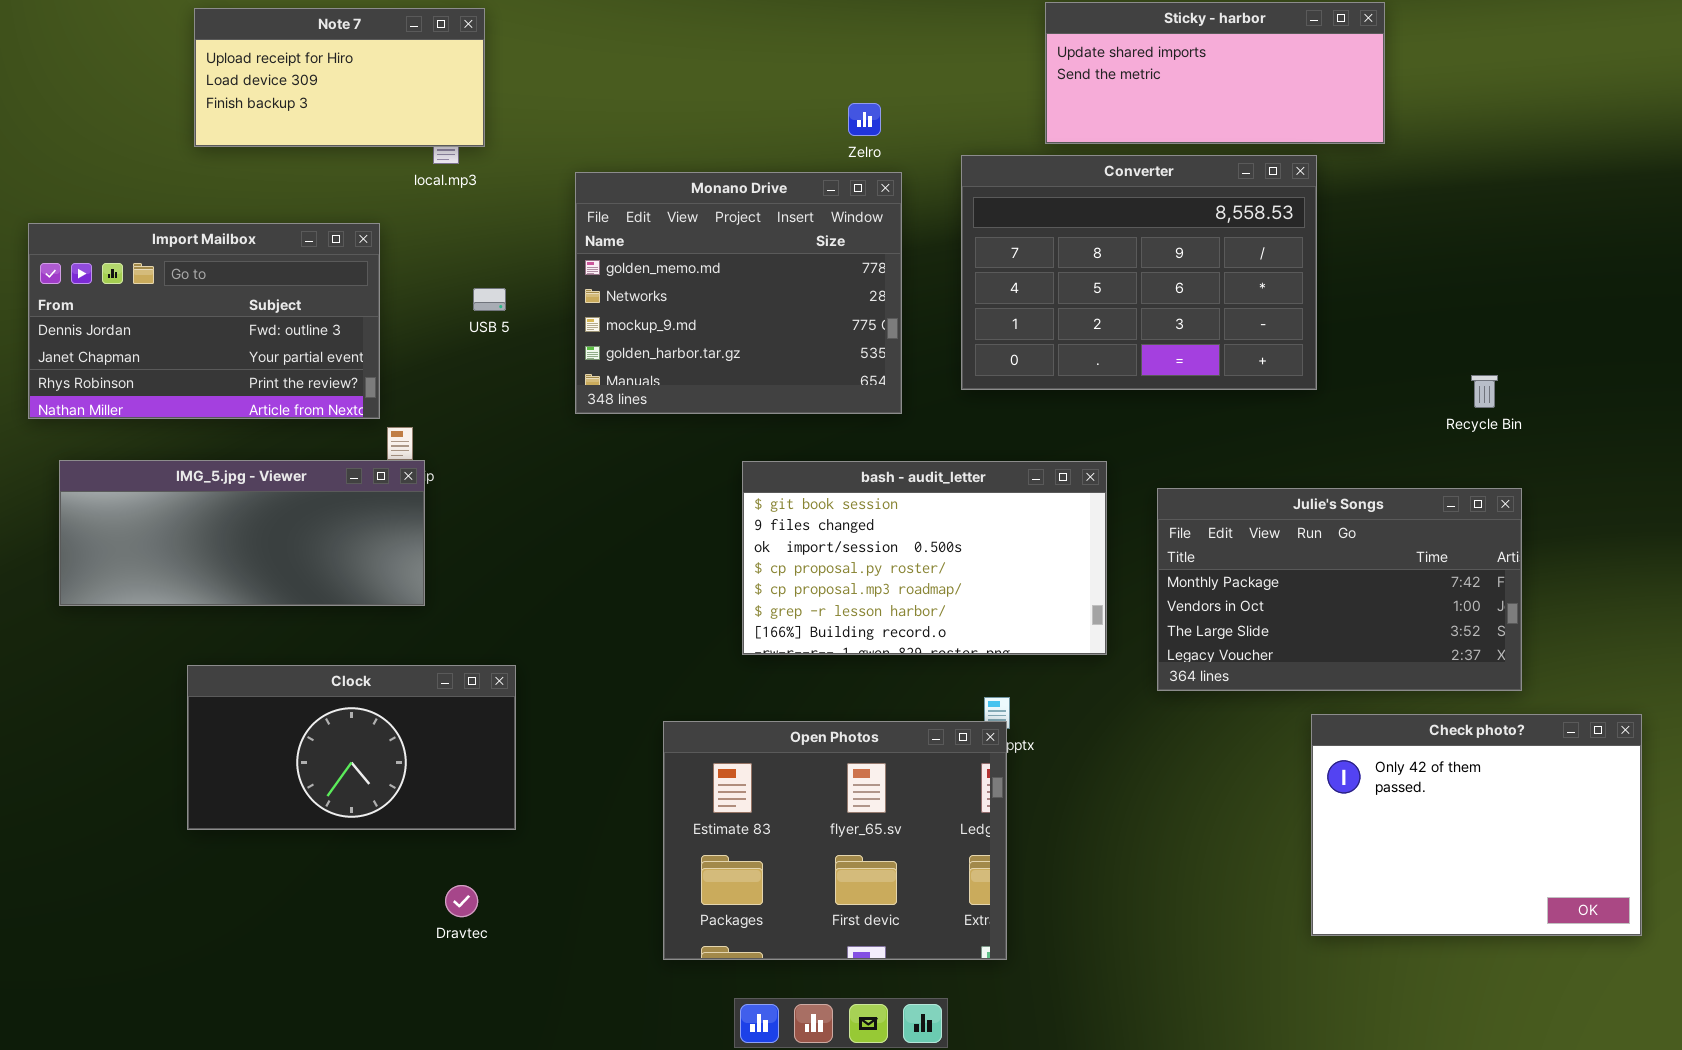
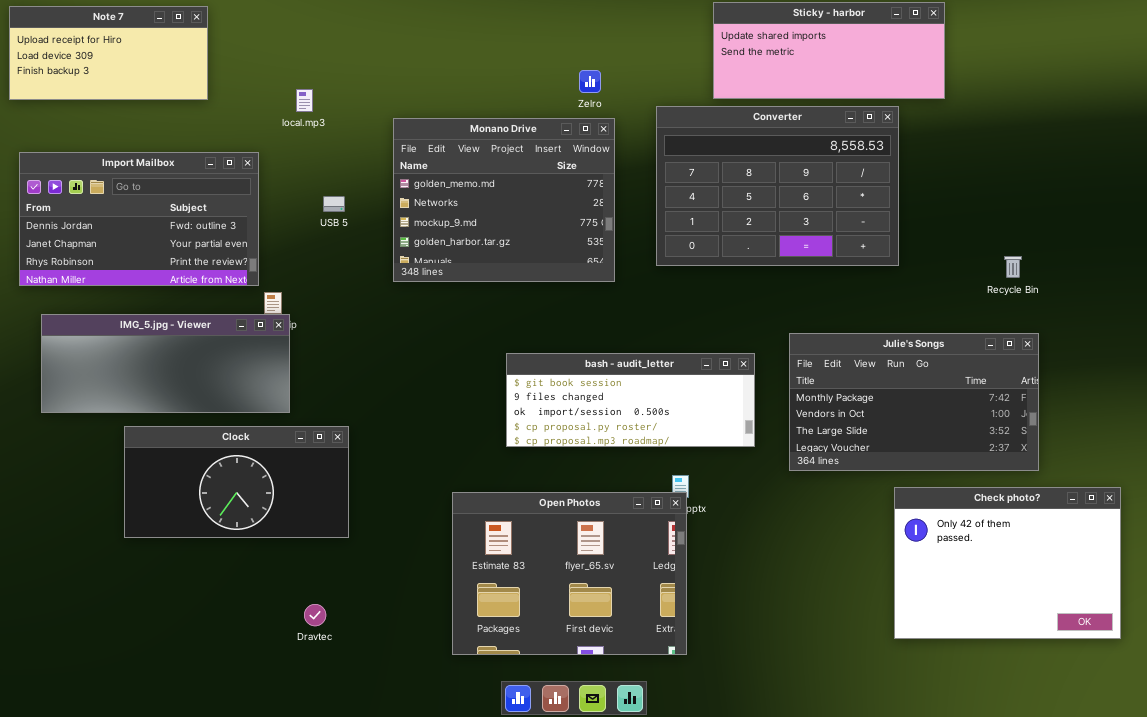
Note 7: [194,8,485,147] -> [9,6,208,100], moved
bash - audit_letter: [742,461,1107,655] -> [506,353,755,447], resized
Clock: [187,665,516,830] -> [124,426,349,538], moved

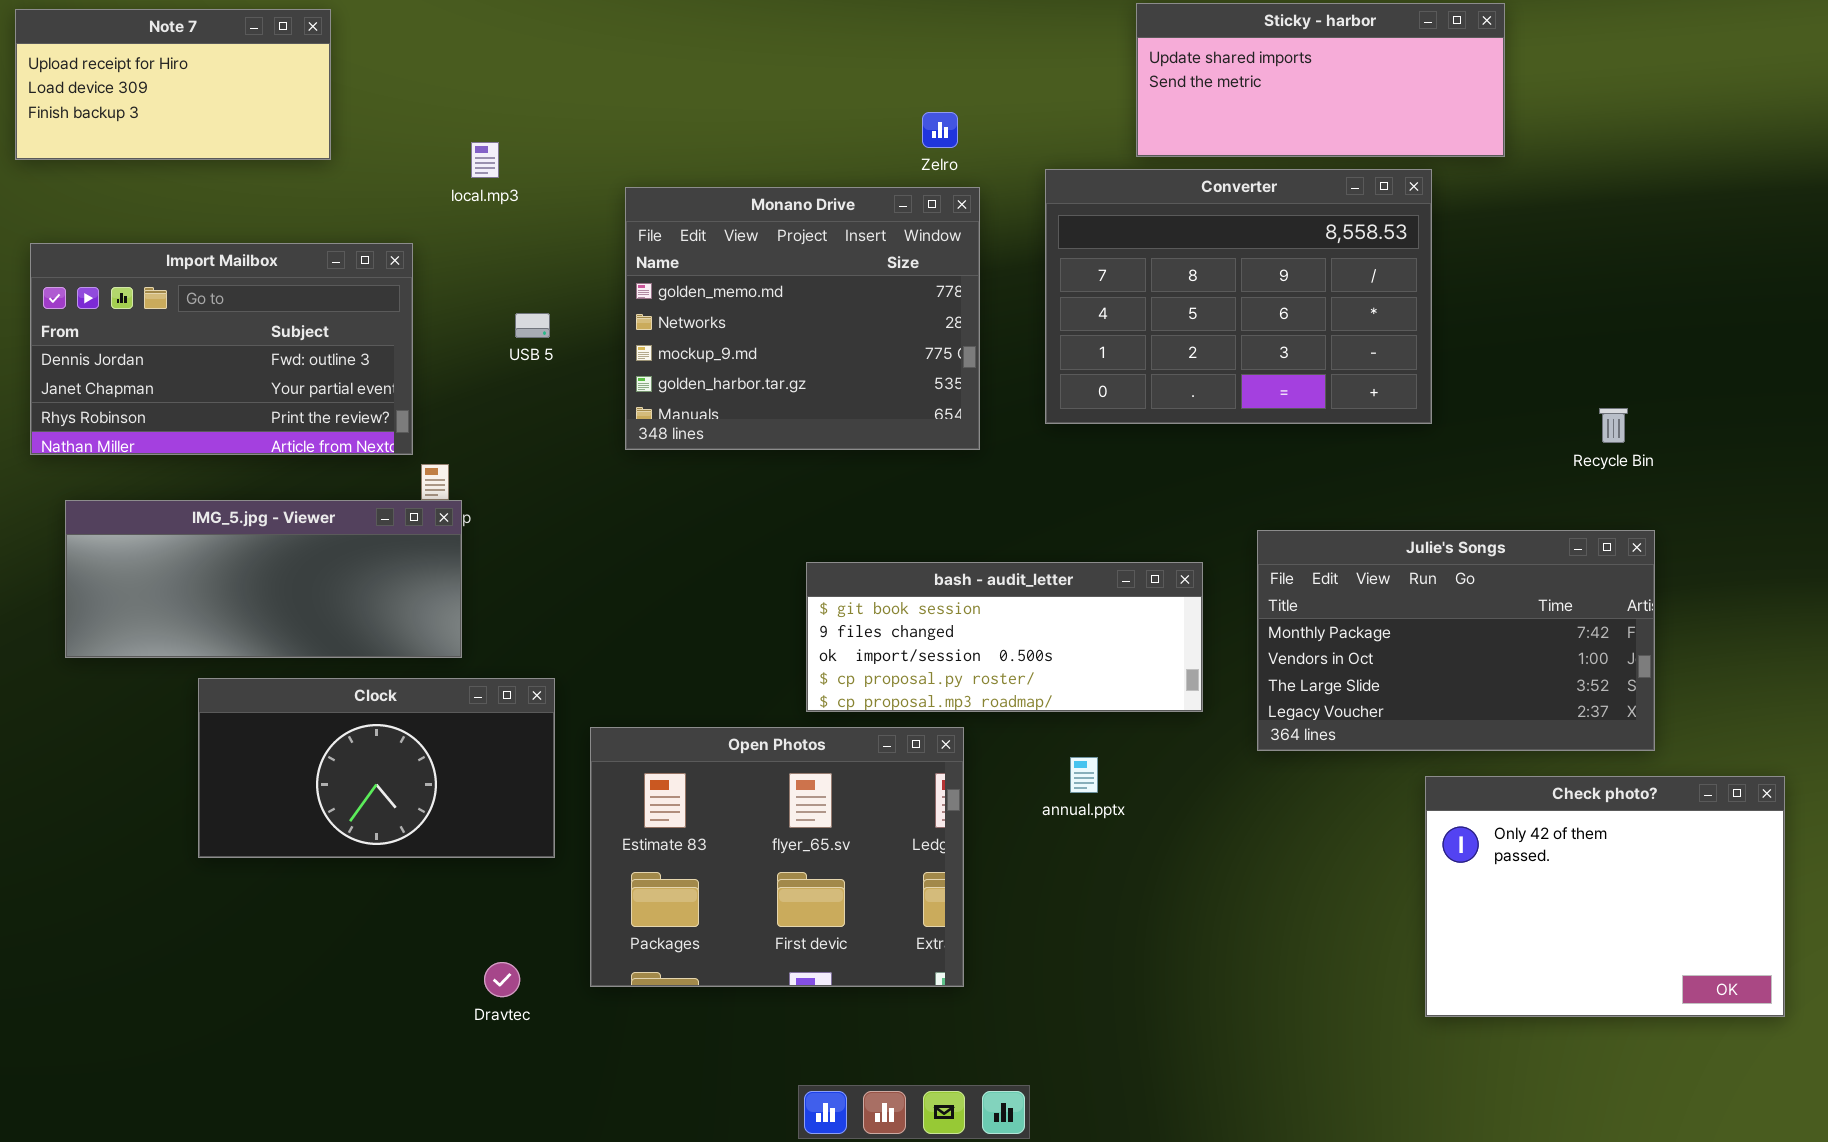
Open Photos: [452,492,687,655] -> [590,727,964,987], moved

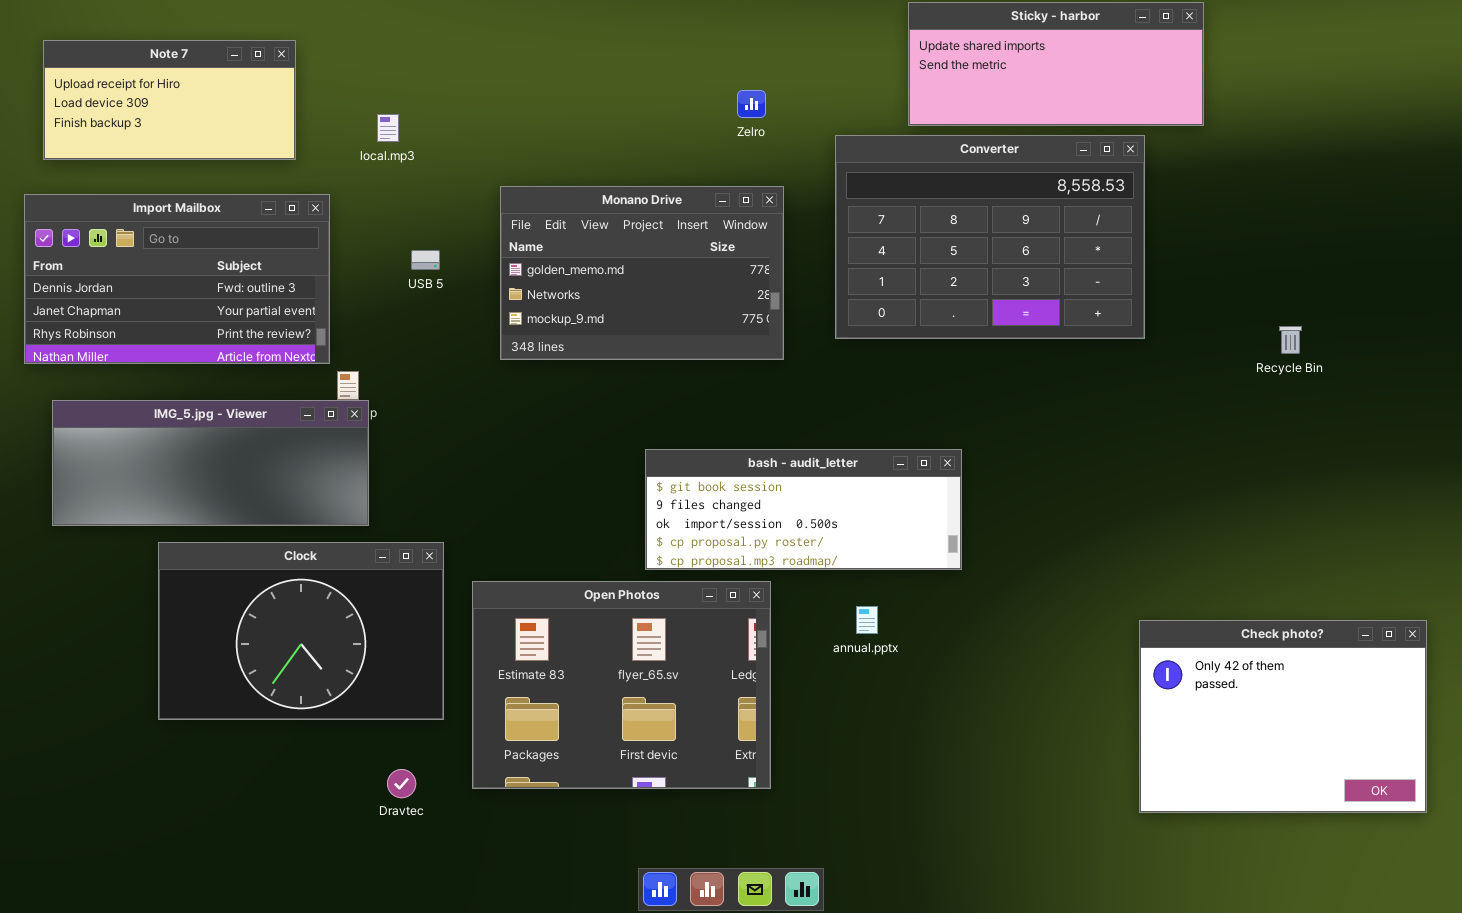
Note 7: [15,9,331,160] -> [43,40,296,160], moved
Monano Drive: [625,187,980,450] -> [500,186,784,360], resized
Julie's Songs: [1257,530,1655,751] -> none, closed
Clock: [198,678,555,858] -> [158,542,444,720], resized

